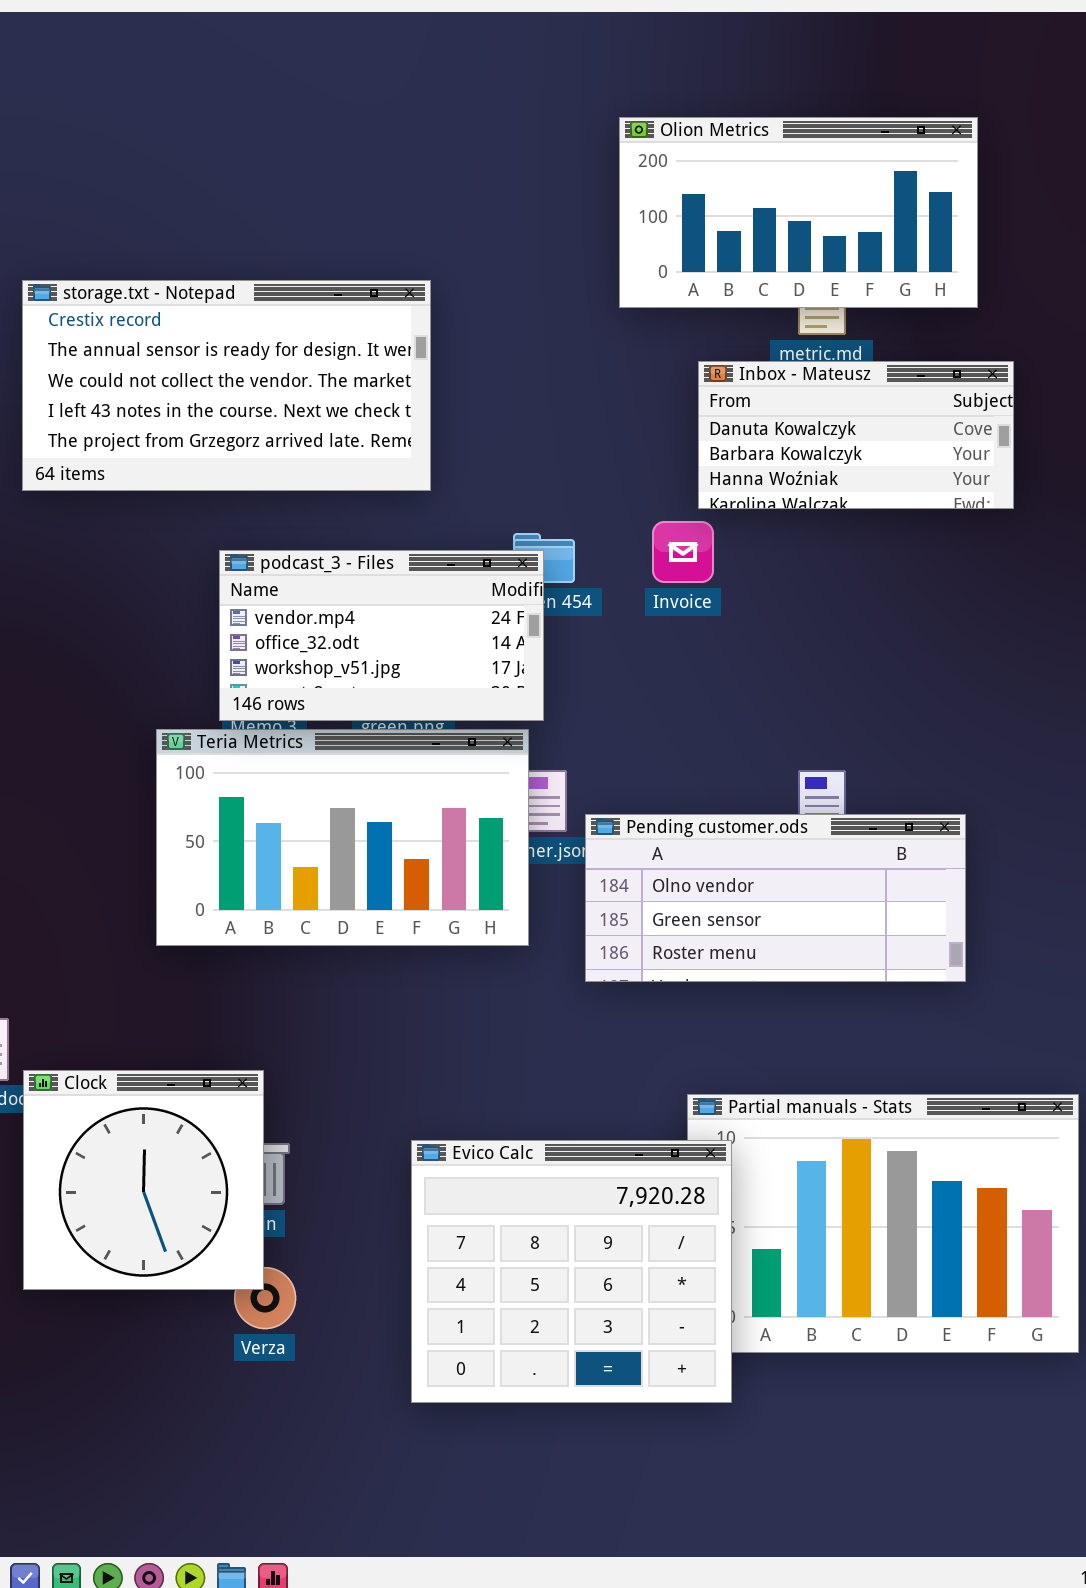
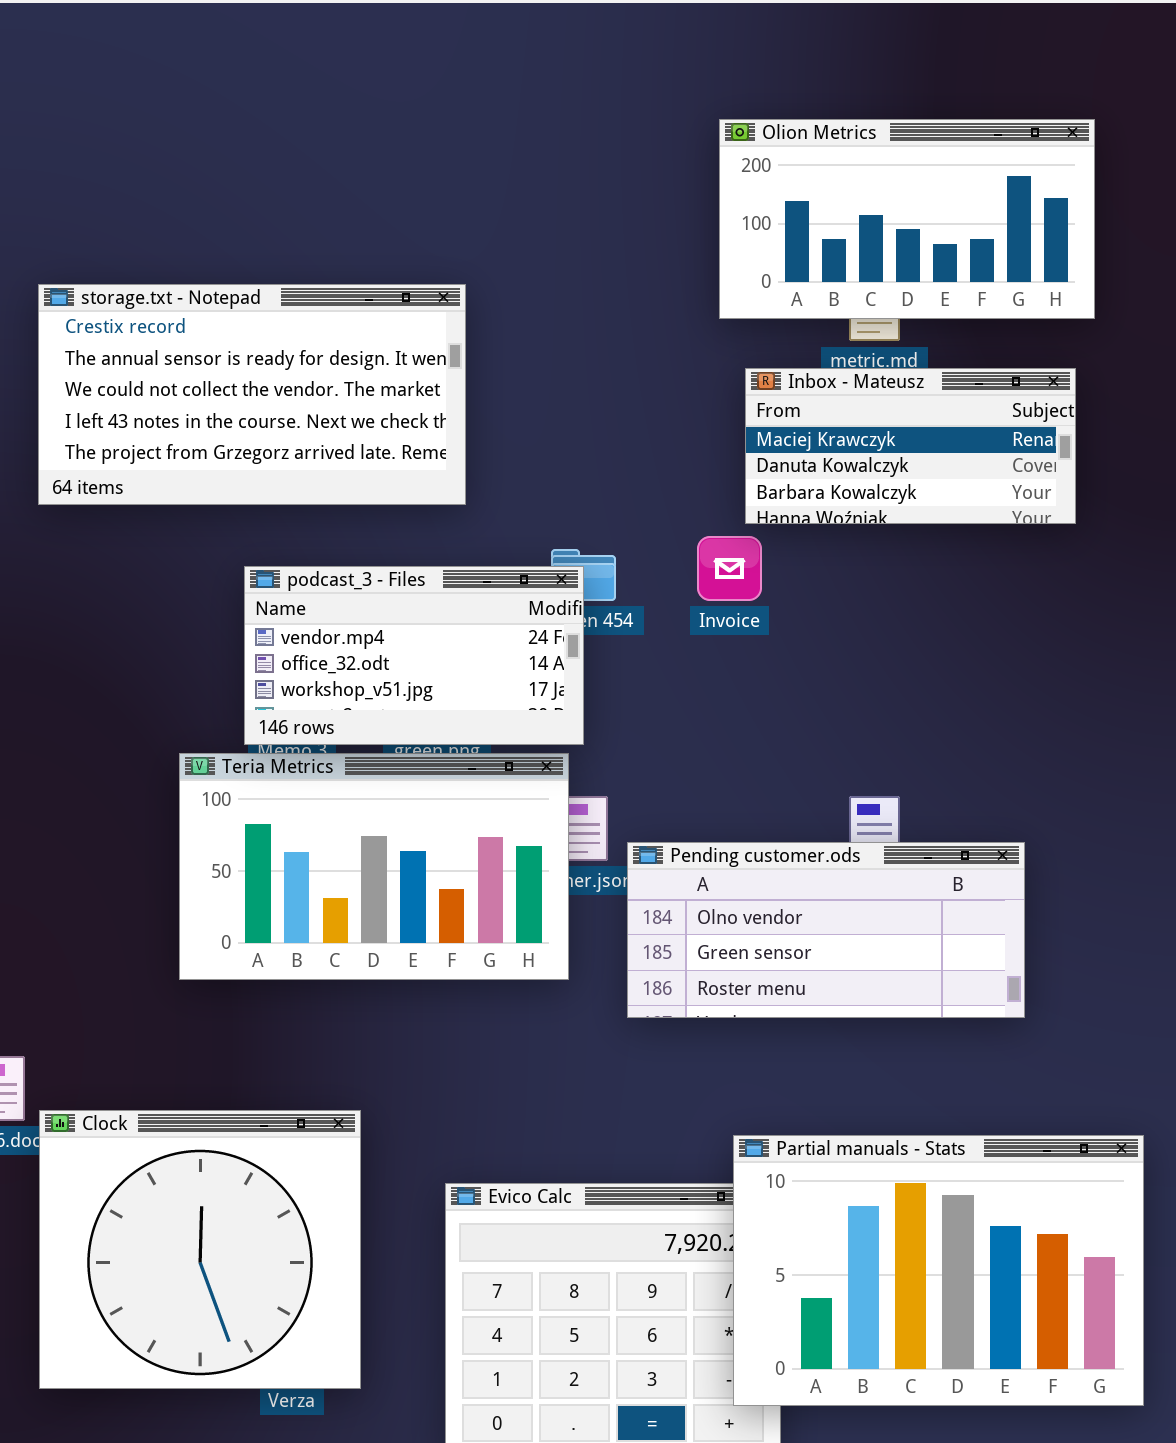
Olion Metrics: [619,117,978,308] -> [719,119,1095,319], moved
Inbox - Mateusz: [698,361,1014,509] -> [745,368,1076,524], scrolled up 1 row
Clock: [23,1070,264,1290] -> [39,1110,361,1389], resized
Partial manuals - Stats: [687,1094,1079,1353] -> [733,1135,1144,1406], raised

